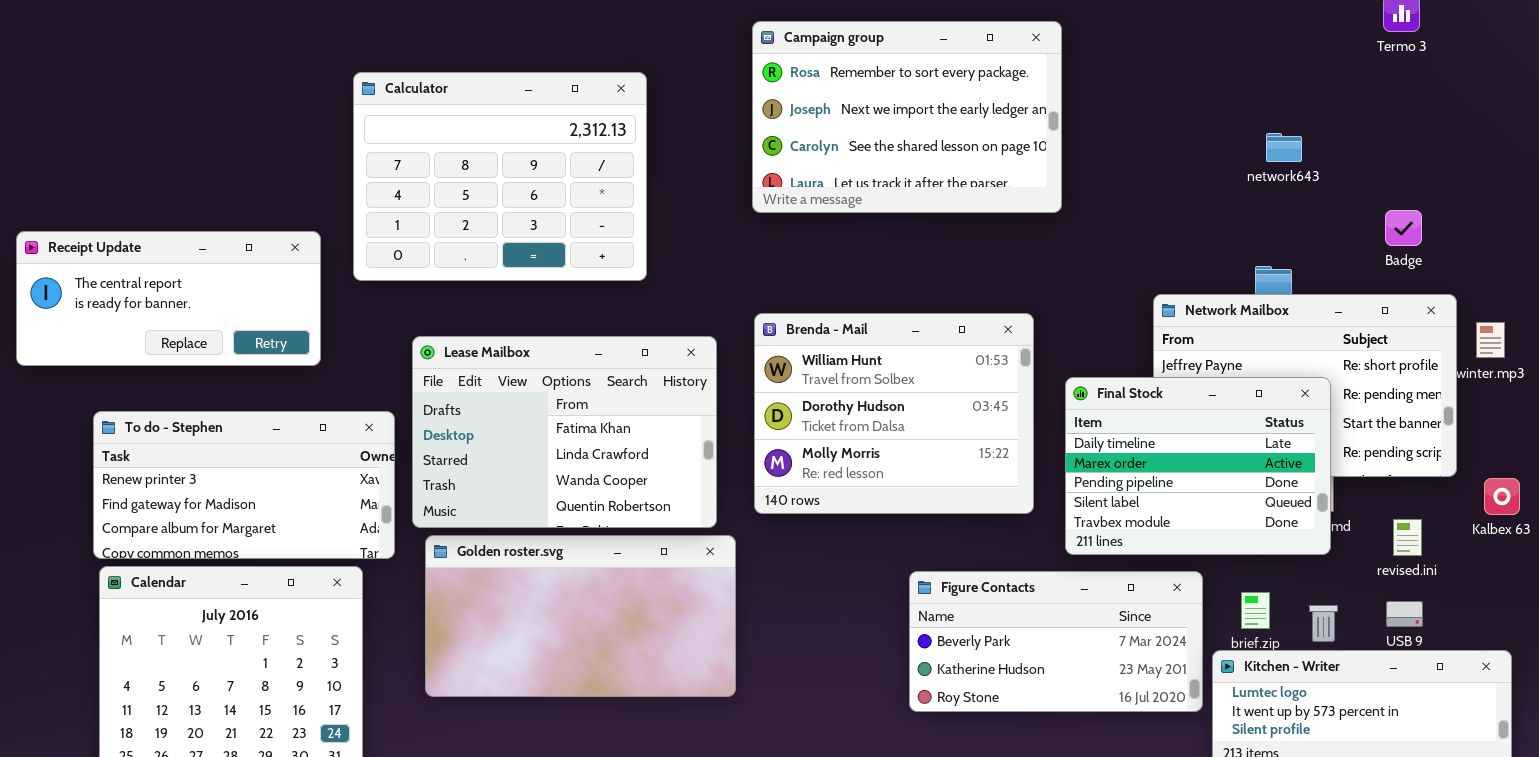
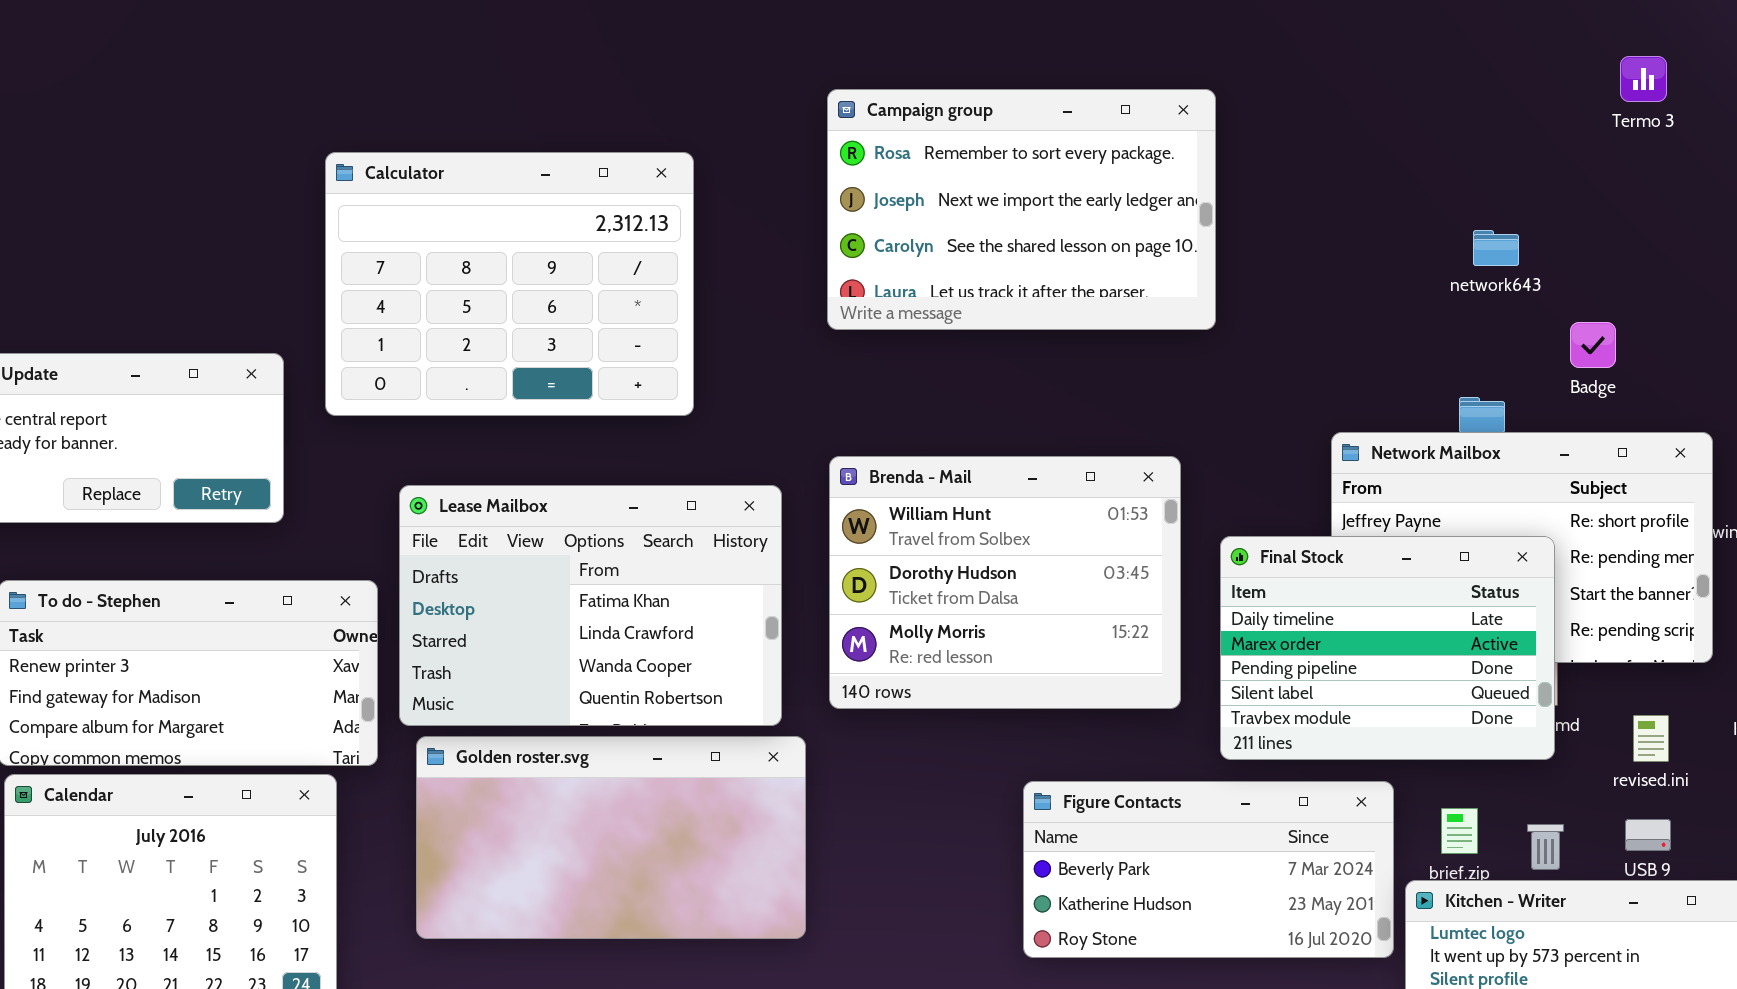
Badge: [1385,210,1422,246] -> [1570,322,1616,368], moved

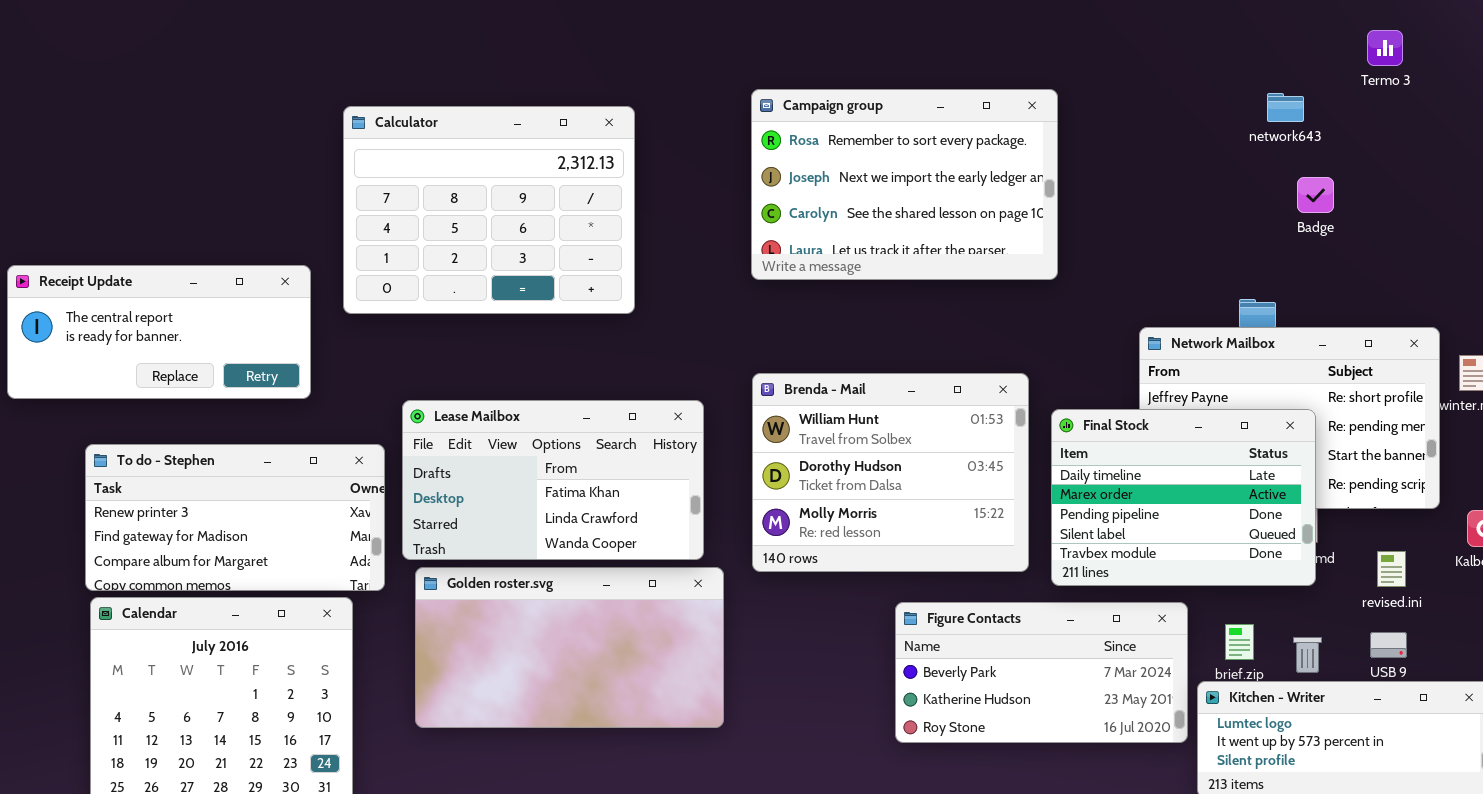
Campaign group: [827,89,1216,330] -> [751,89,1058,280], moved
network643: [1473,230,1519,266] -> [1267,93,1304,122], moved
Badge: [1570,322,1616,368] -> [1297,177,1334,213], moved
Brenda - Mail: [829,456,1181,709] -> [752,373,1029,572], moved
Lease Mailbox: [399,485,782,726] -> [402,400,704,560], resized

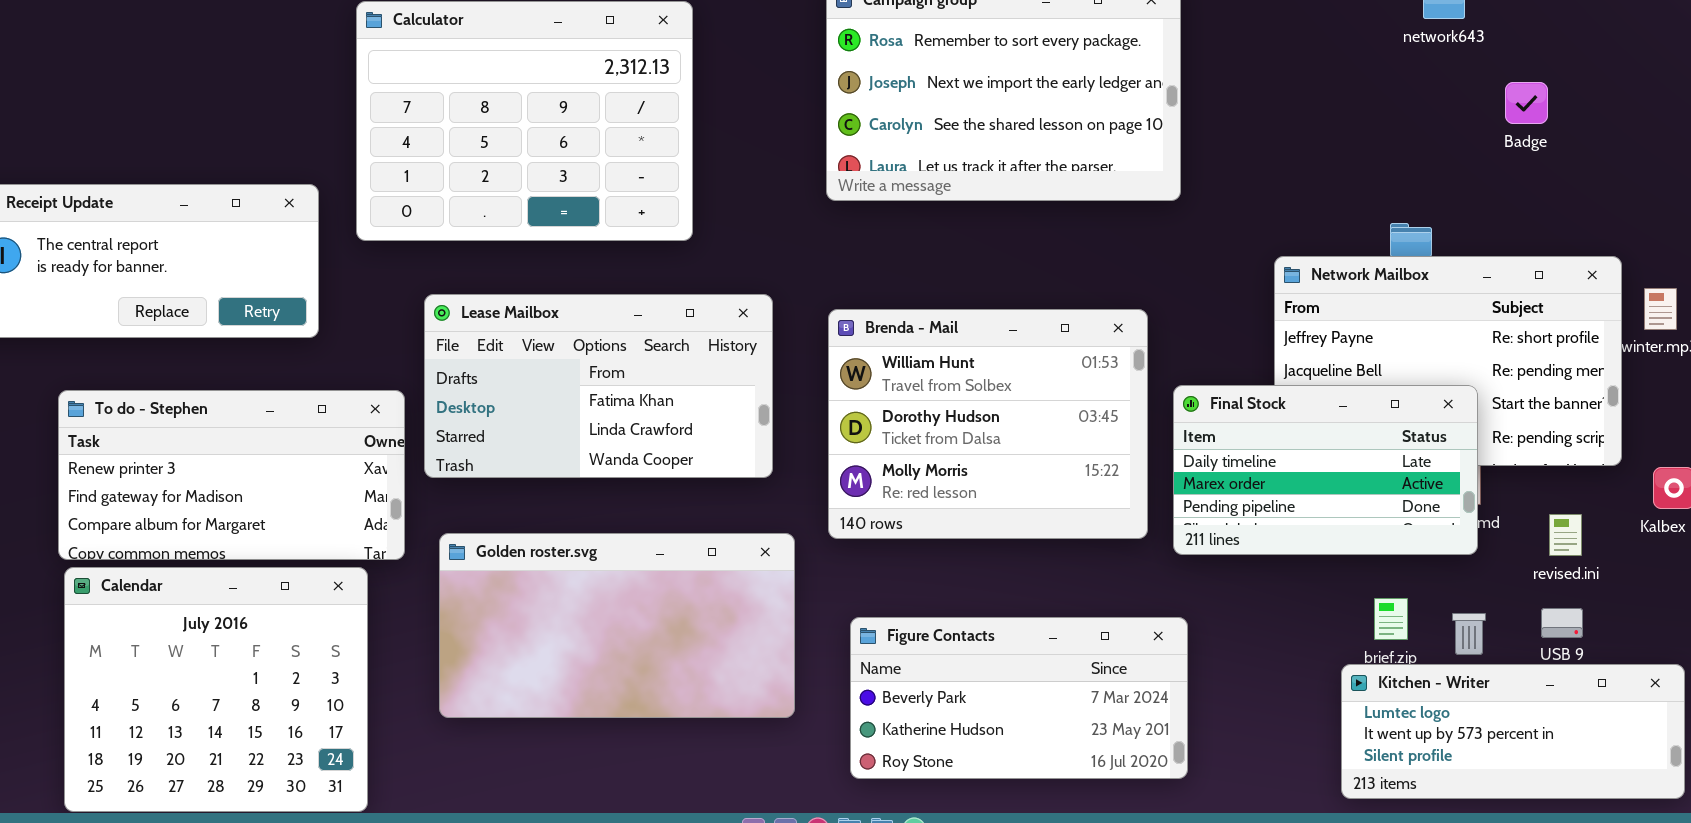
Badge: [1297,177,1334,213] -> [1505,82,1548,124], moved
Lease Mailbox: [402,400,704,560] -> [424,294,773,478], moved
Final Stock: [1051,409,1316,586] -> [1173,385,1478,555], resized
Figure Contacts: [895,602,1188,743] -> [850,617,1188,779], moved

